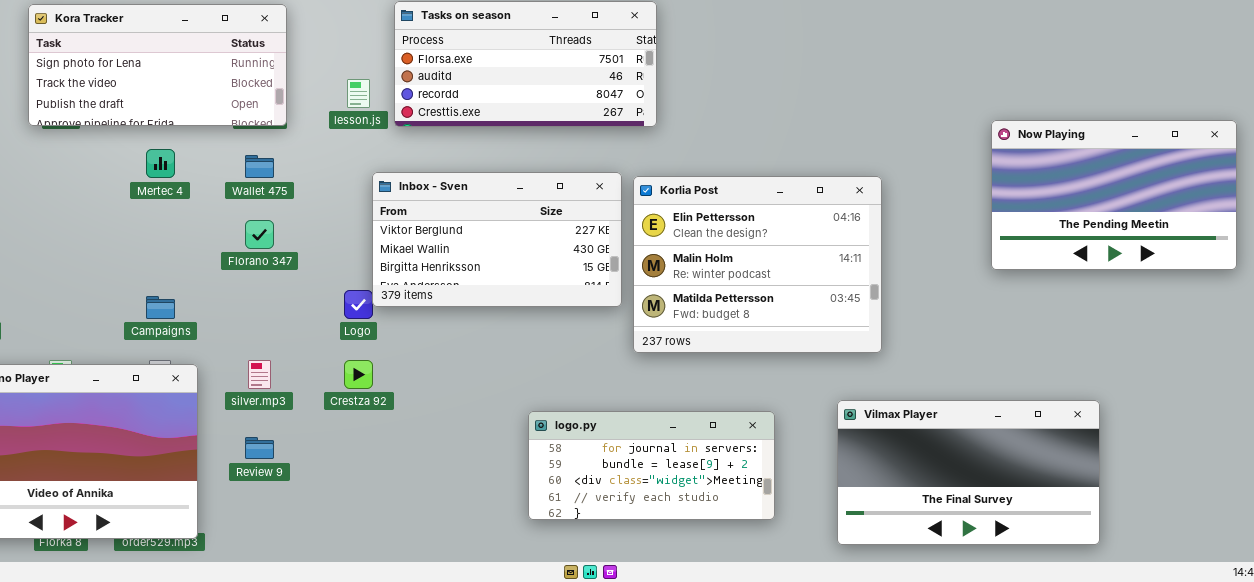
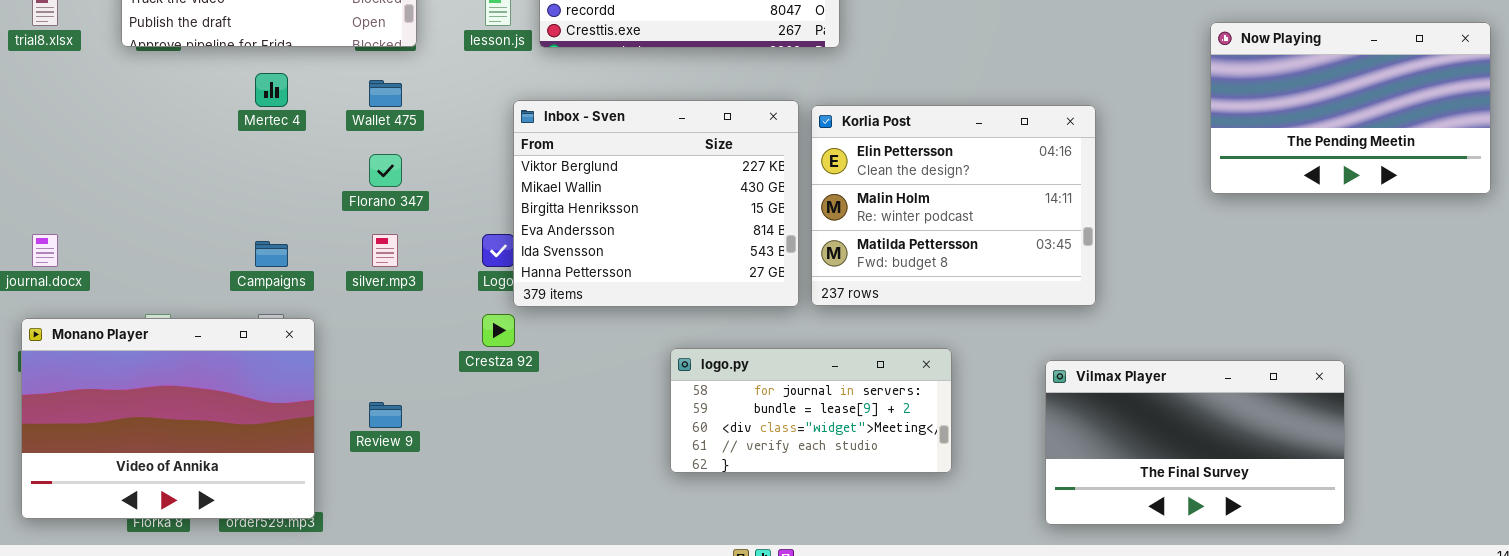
Now Playing: [991,120,1237,270] -> [1210,22,1491,194], moved
Inbox - Sven: [372,172,622,307] -> [513,100,799,307], resized
silver.mp3: [248,360,271,389] -> [372,234,398,267], moved
logo.py: [528,411,775,520] -> [670,348,952,473], moved

